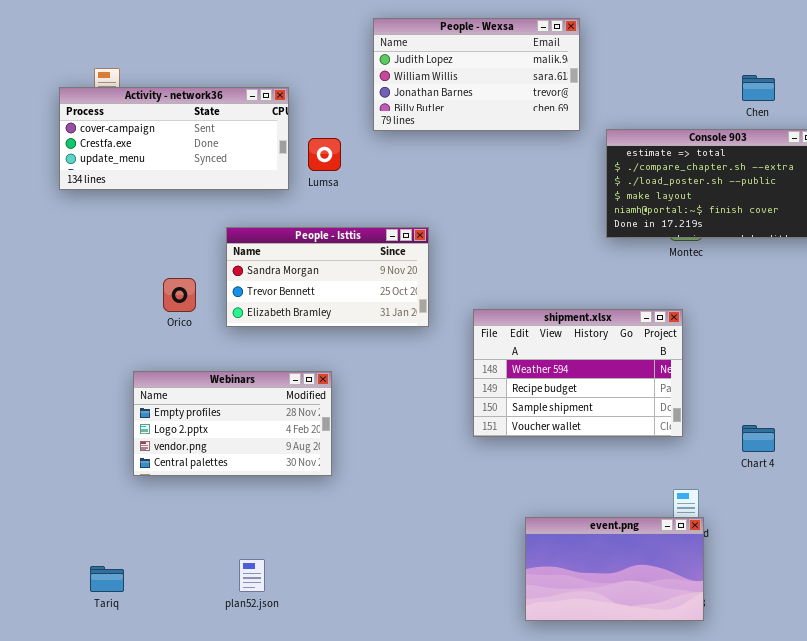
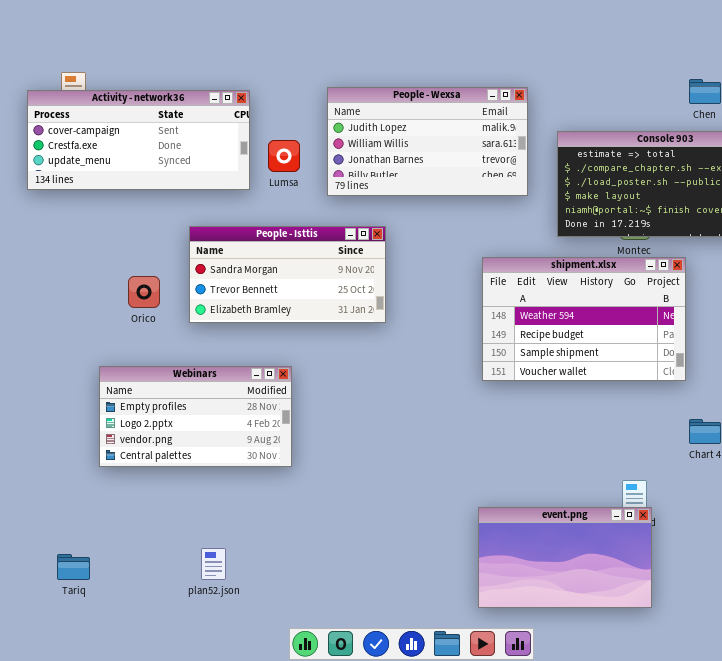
People - Wexsa: [373,18,580,131] -> [327,87,528,196], moved
shipment.xlsx: [473,309,683,437] -> [482,257,686,381], moved

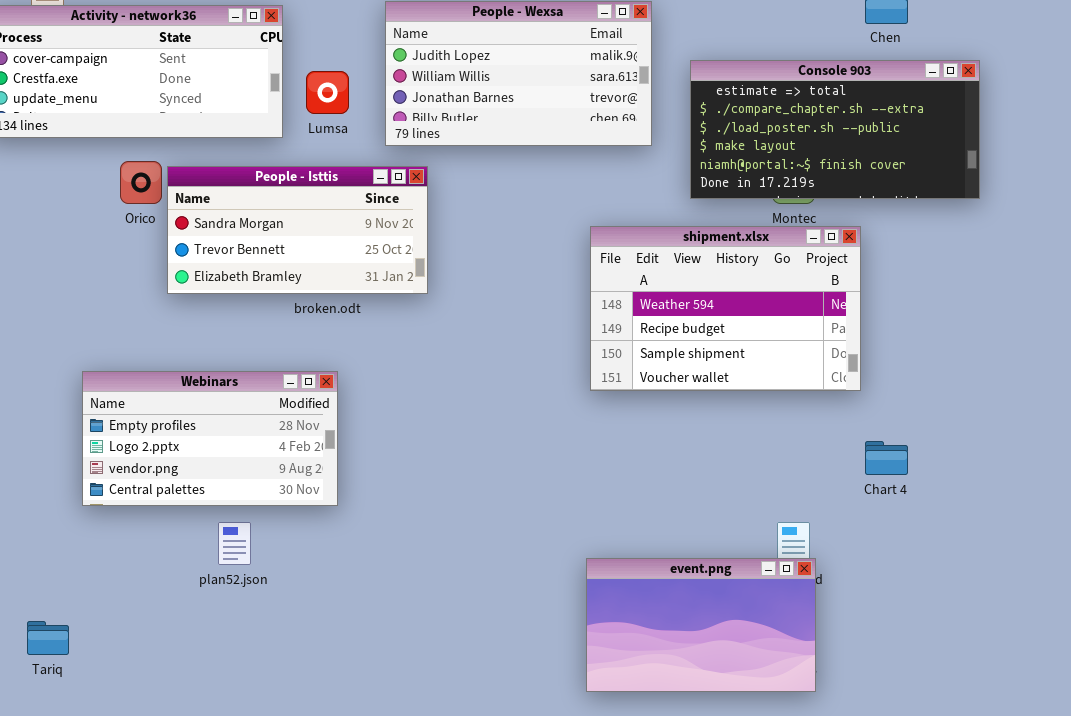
People - Isttis: [189,226,386,323] -> [167,166,428,294], moved
Orico: [128,276,160,308] -> [120,161,162,204], moved
plan52.json: [201,548,226,580] -> [218,522,251,565], moved

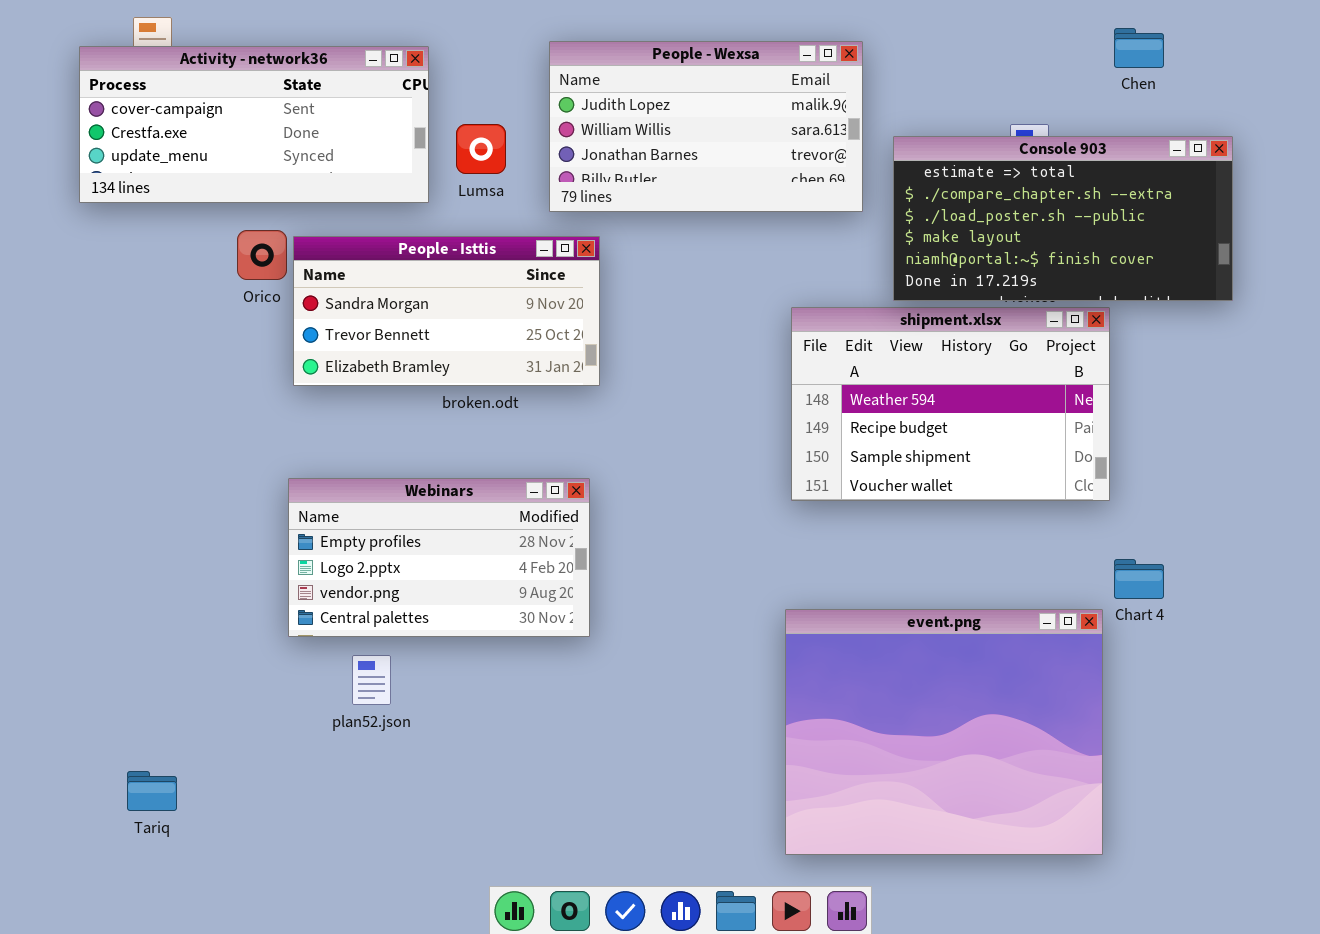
Console 903: [690,60,980,199] -> [893,136,1233,301], moved
Webinars: [82,371,338,506] -> [288,478,590,637], moved
event.png: [586,558,816,692] -> [785,609,1103,855], resized

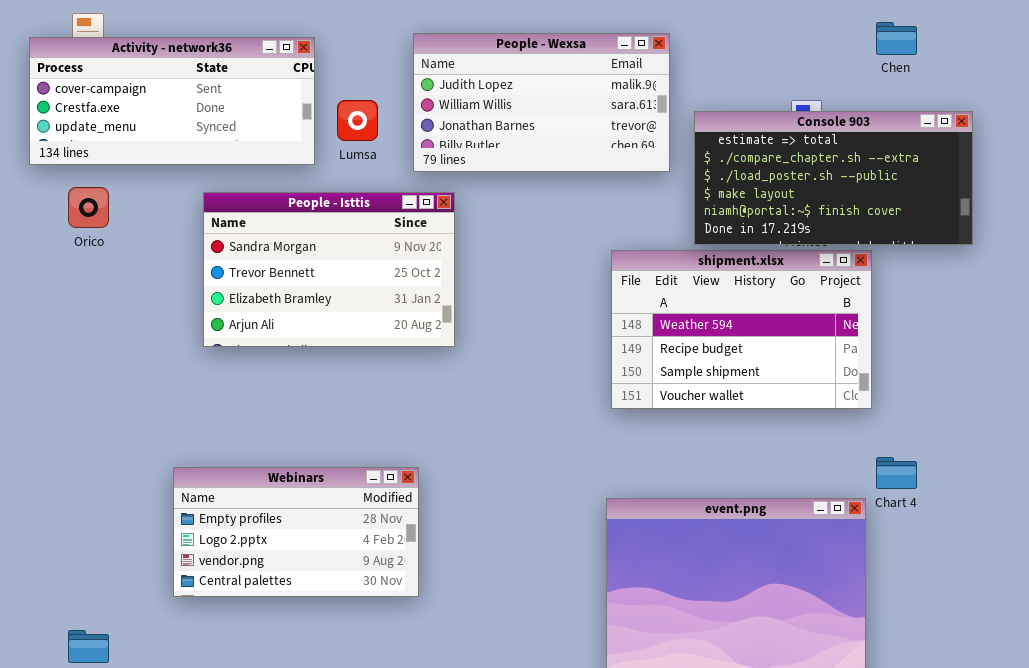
Orico: [237,230,287,280] -> [68,187,109,228], moved
People - Isttis: [293,236,600,386] -> [203,192,455,347], resized
Webinars: [288,478,590,637] -> [173,467,419,597], moved

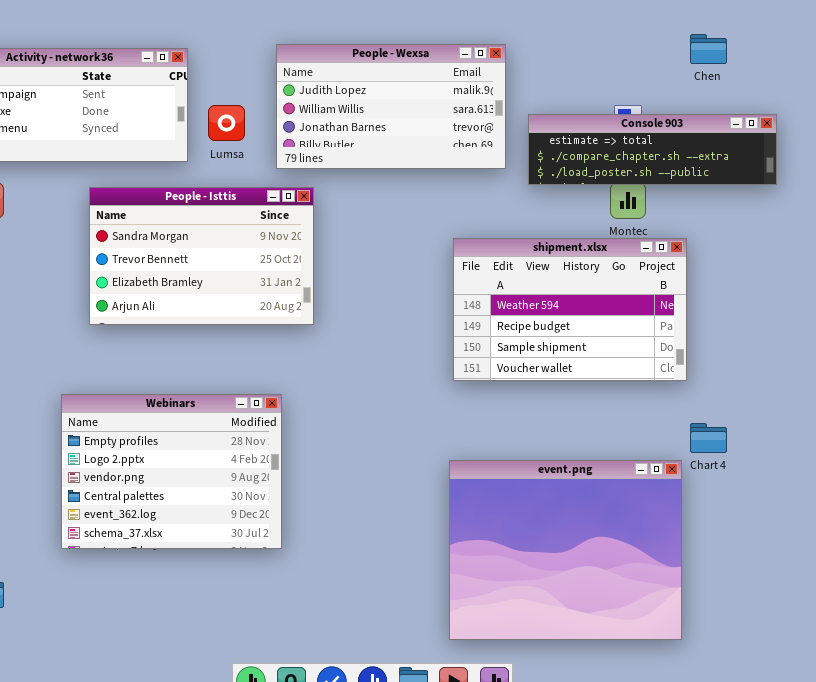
Console 903: [694,111,973,245] -> [528,114,777,185], resized
Webinars: [173,467,419,597] -> [61,394,282,549], resized

